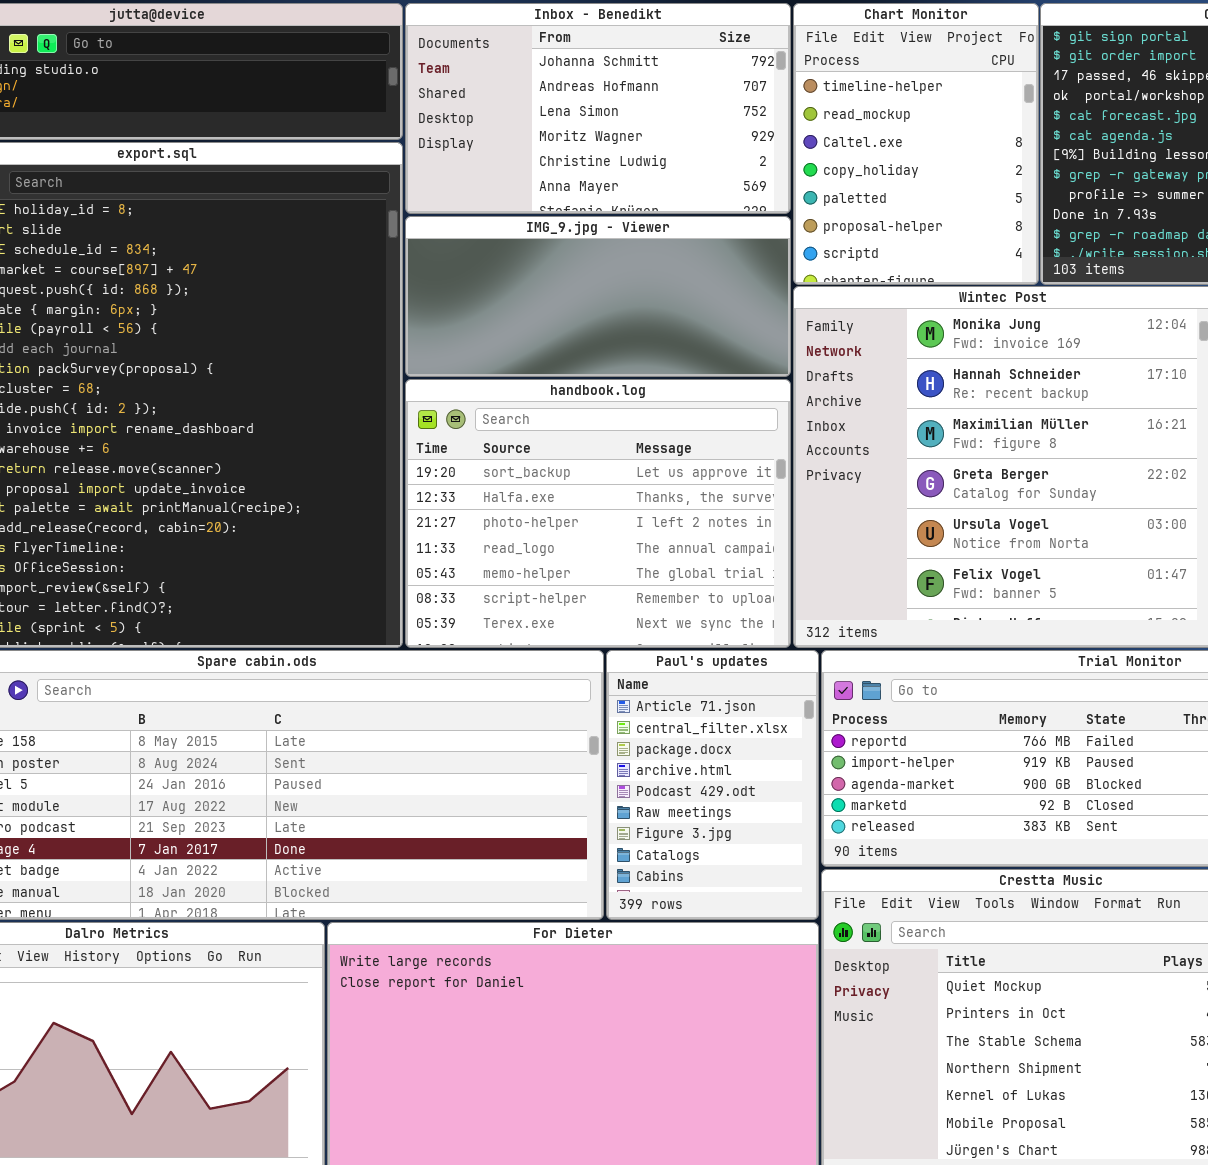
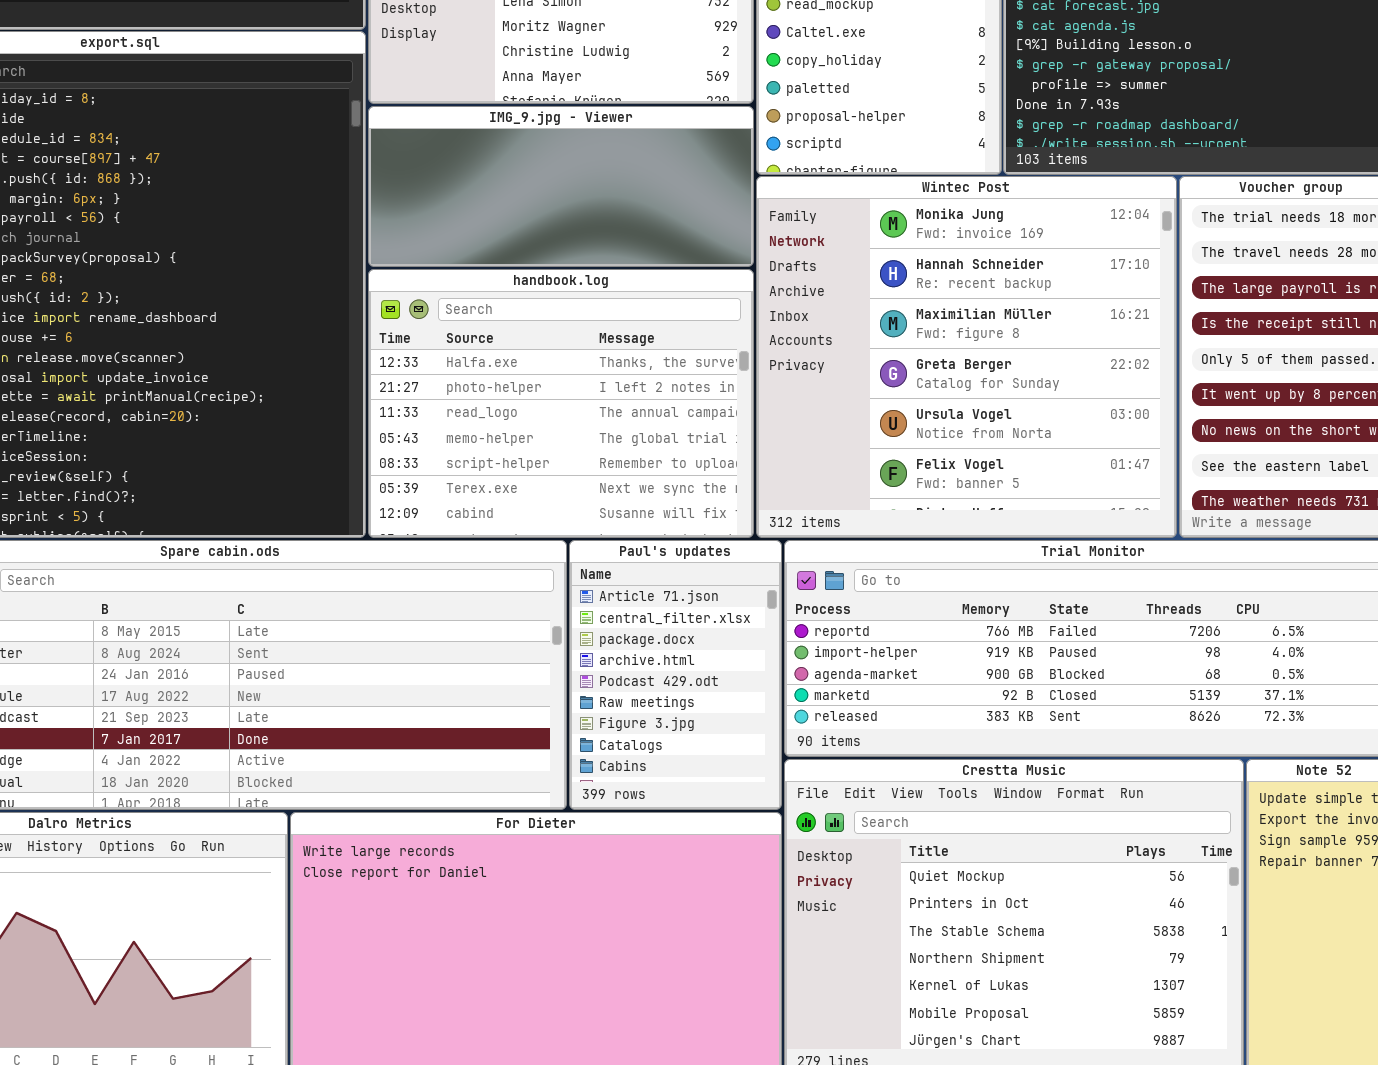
handbook.log: [405,379,791,648] -> [368,269,754,538], scrolled down 1 row

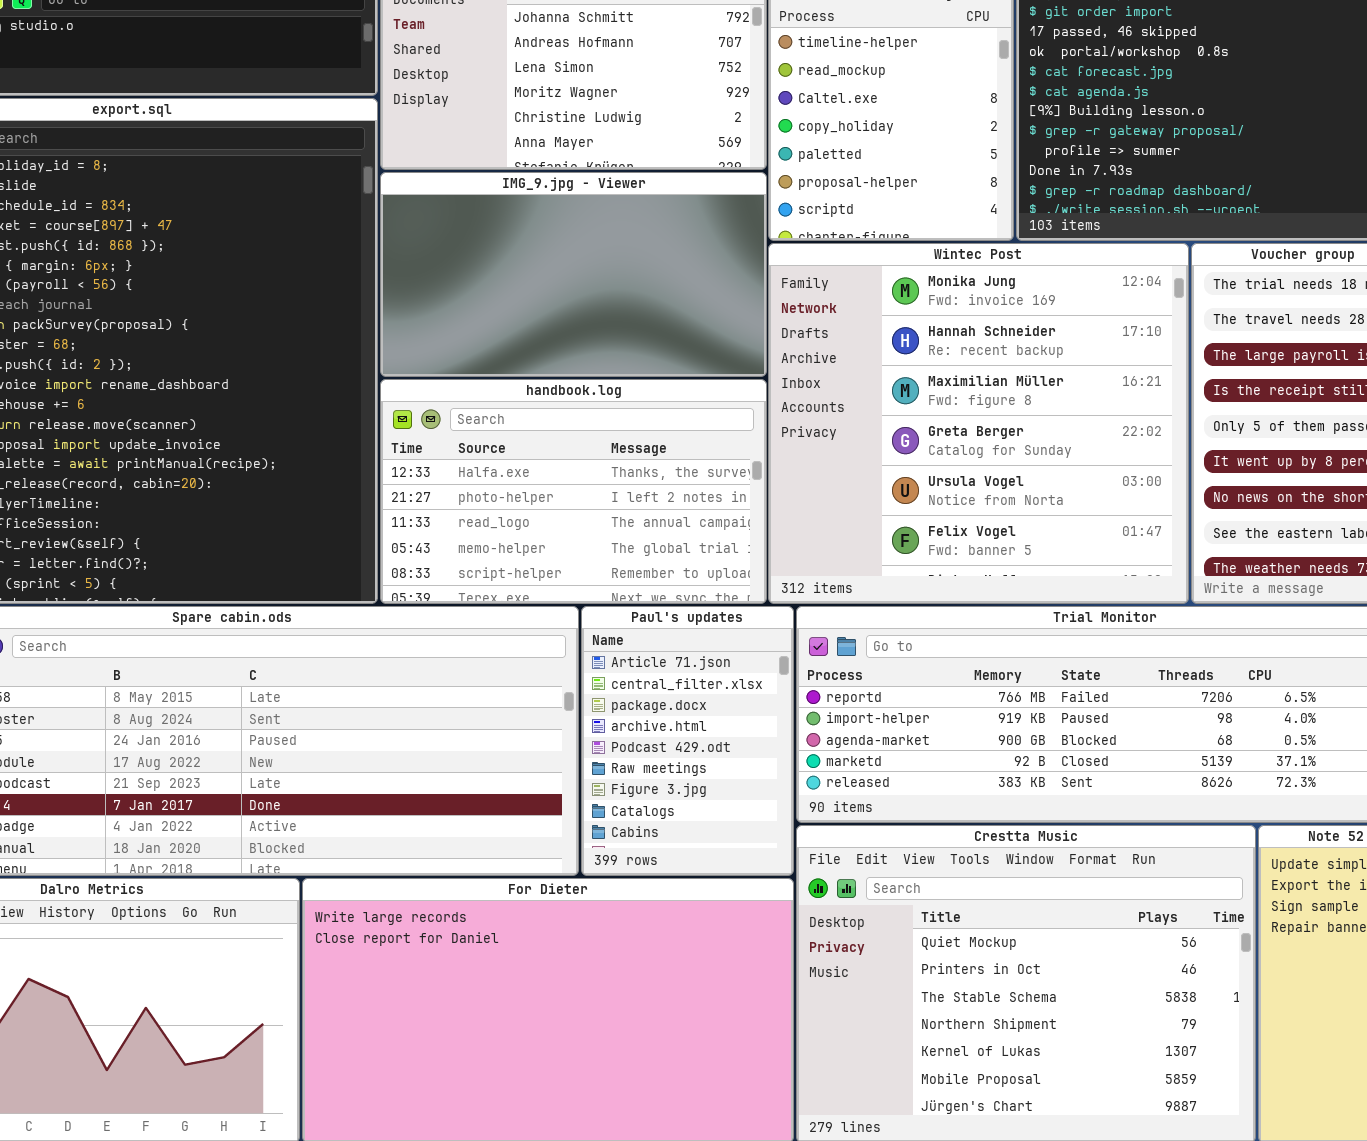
IMG_9.jpg - Viewer: [368,106,754,267] -> [380,172,767,377], resized
handbook.log: [368,269,754,538] -> [380,379,767,604], resized

